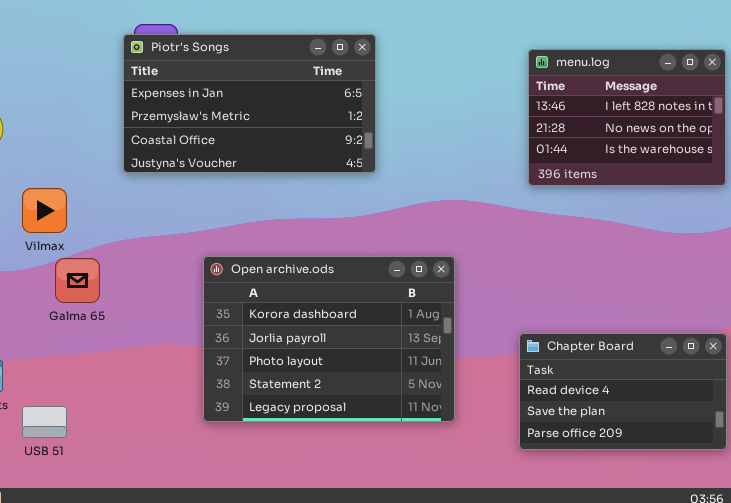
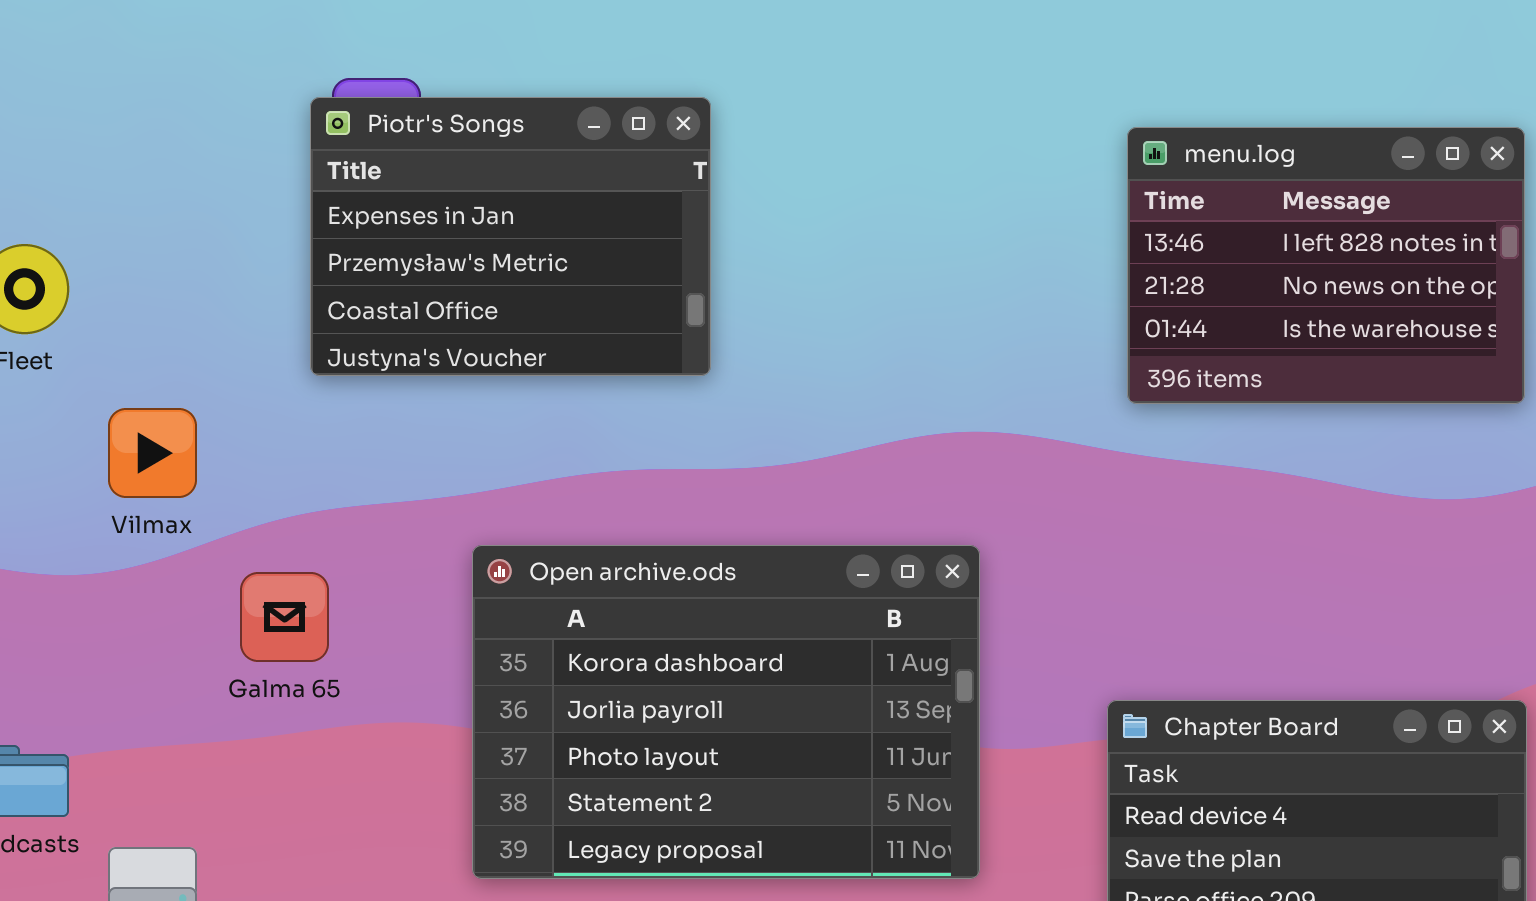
Piotr's Songs: [123,34,376,173] -> [310,97,711,376], resized
Galma 65: [55,258,100,303] -> [240,572,329,662], moved

